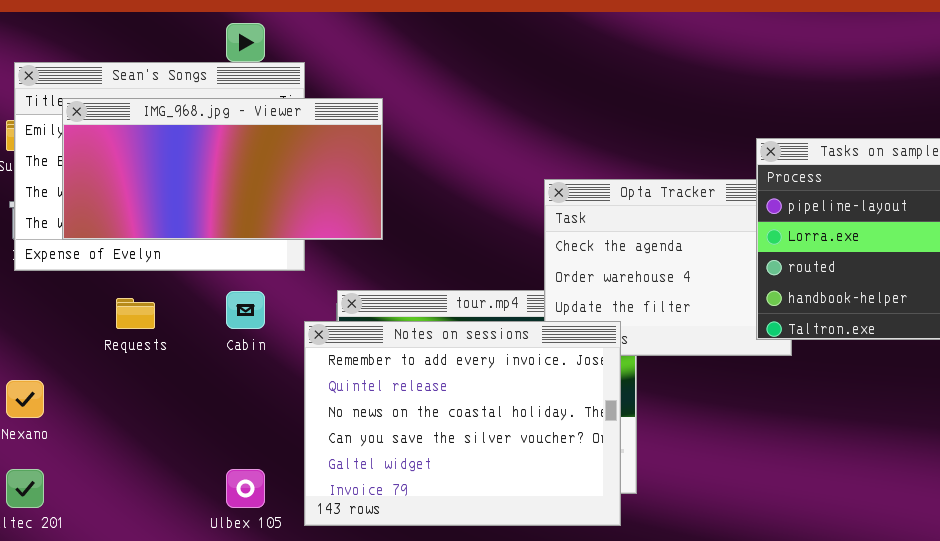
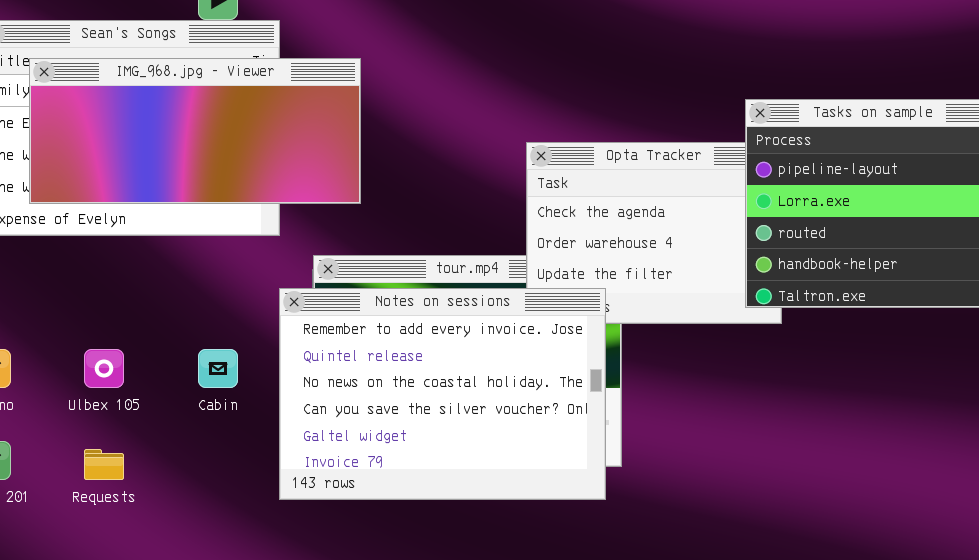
Cabin: [226,291,265,329] -> [198,349,238,388], moved
Requests: [116,298,155,329] -> [84,449,124,480], moved
Ulbex 105: [226,469,265,508] -> [84,349,124,388], moved

